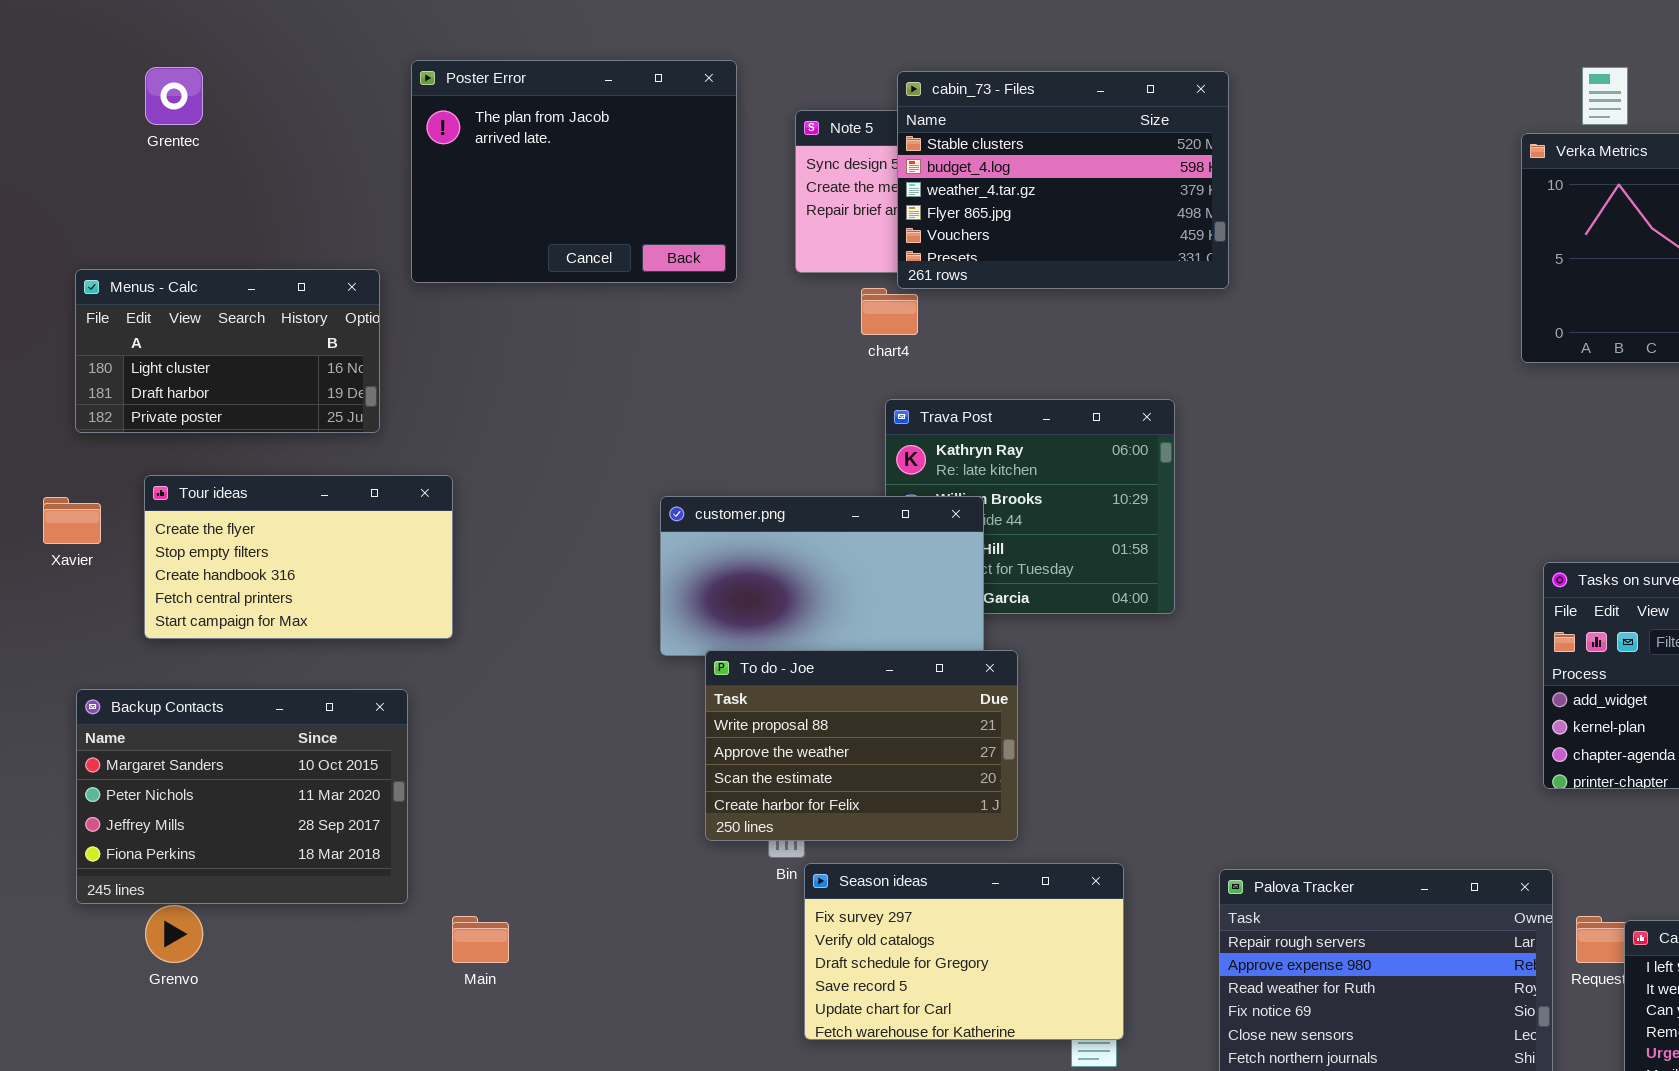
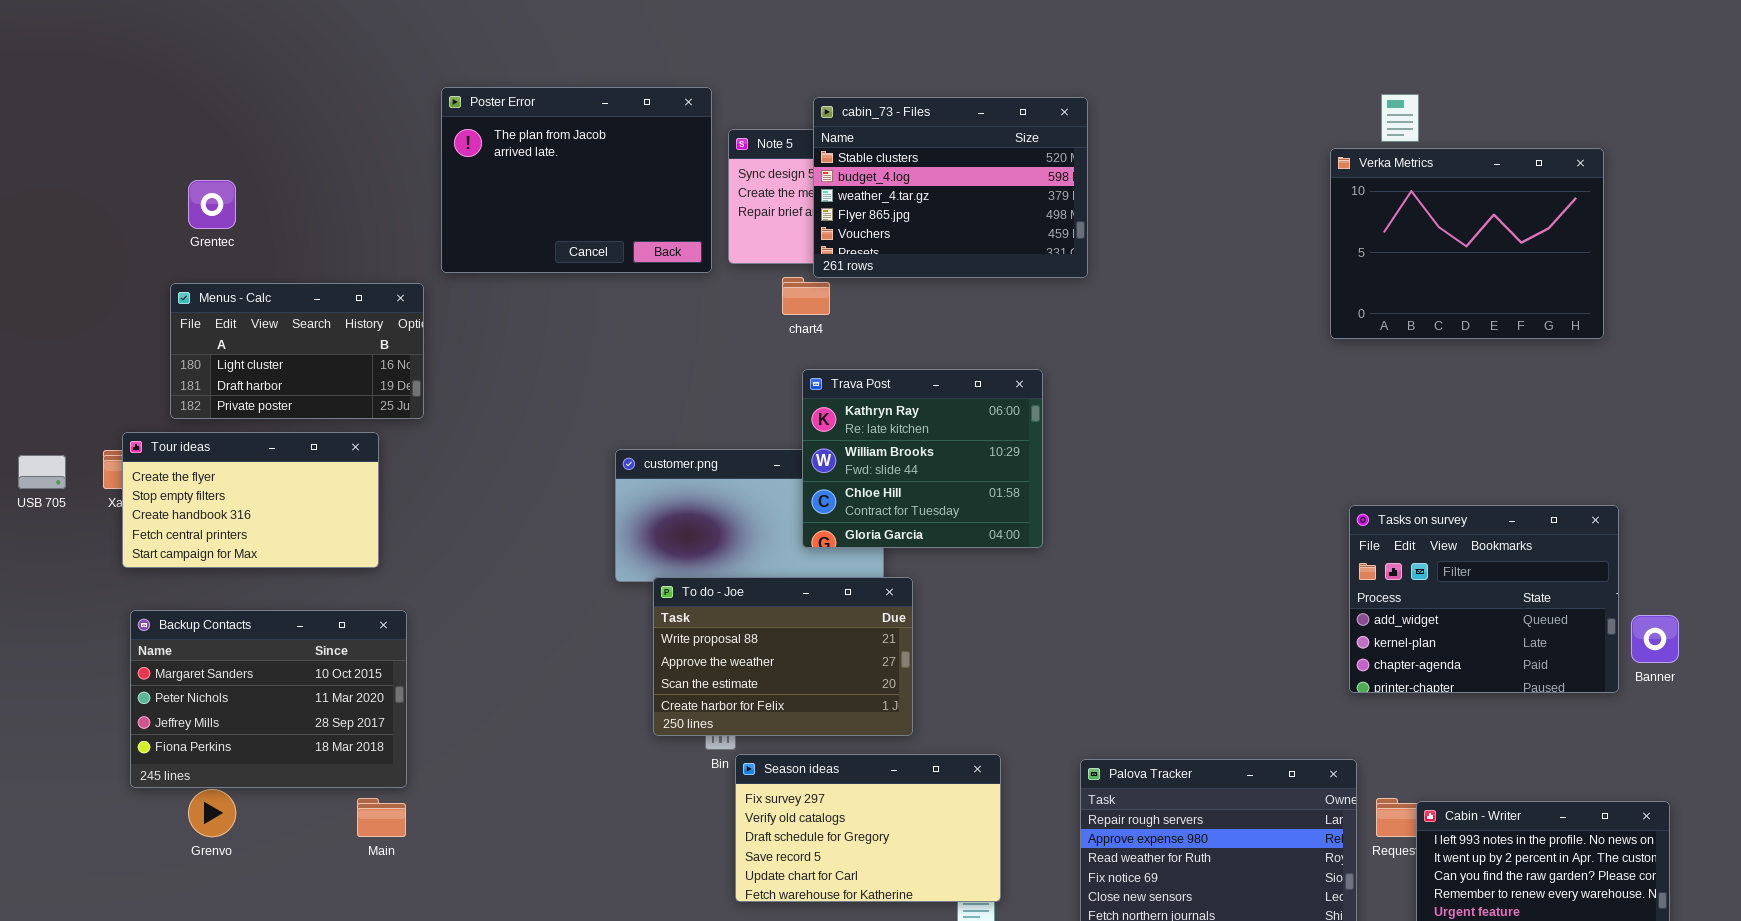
Poster Error: [411,60,737,283] -> [441,87,712,273], moved
Grentec: [145,67,203,125] -> [188,180,236,229], moved
Menus - Calc: [75,269,380,433] -> [170,283,424,419], moved
Trava Post: [885,399,1175,614] -> [802,369,1043,548], raised
Tour ideas: [144,475,453,639] -> [122,432,379,568], moved
Main: [452,916,509,963] -> [357,798,406,837], moved

